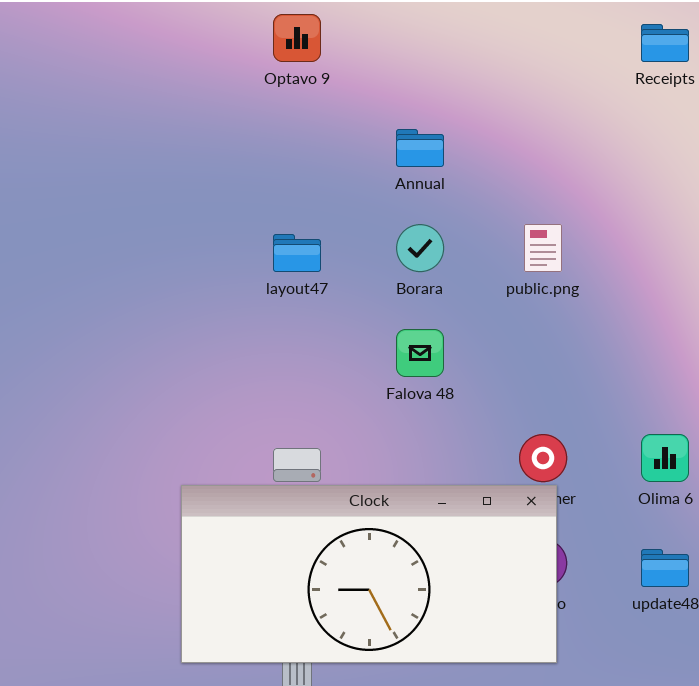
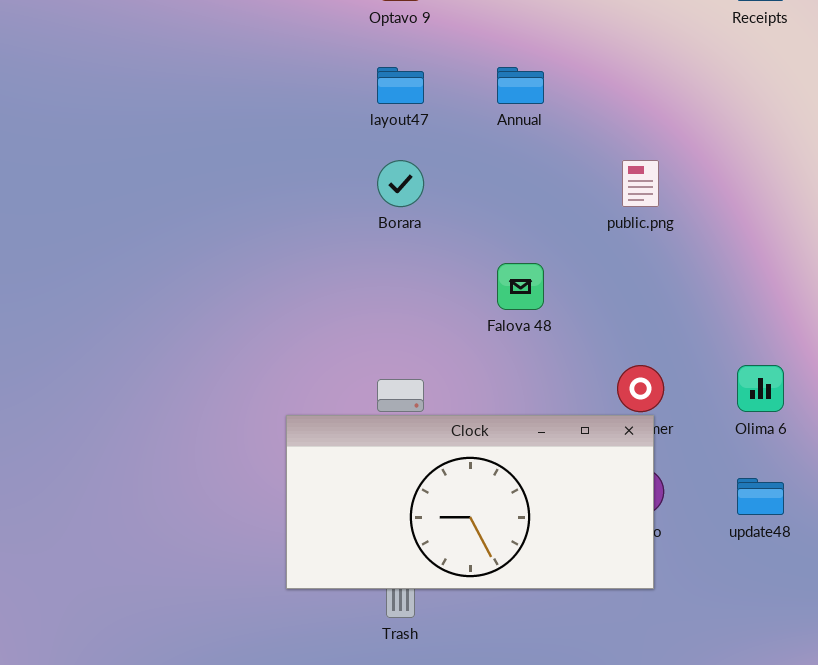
Borara: [396,224,444,272] -> [377,160,424,207], moved
layout47: [273,234,321,272] -> [377,67,424,104], moved

